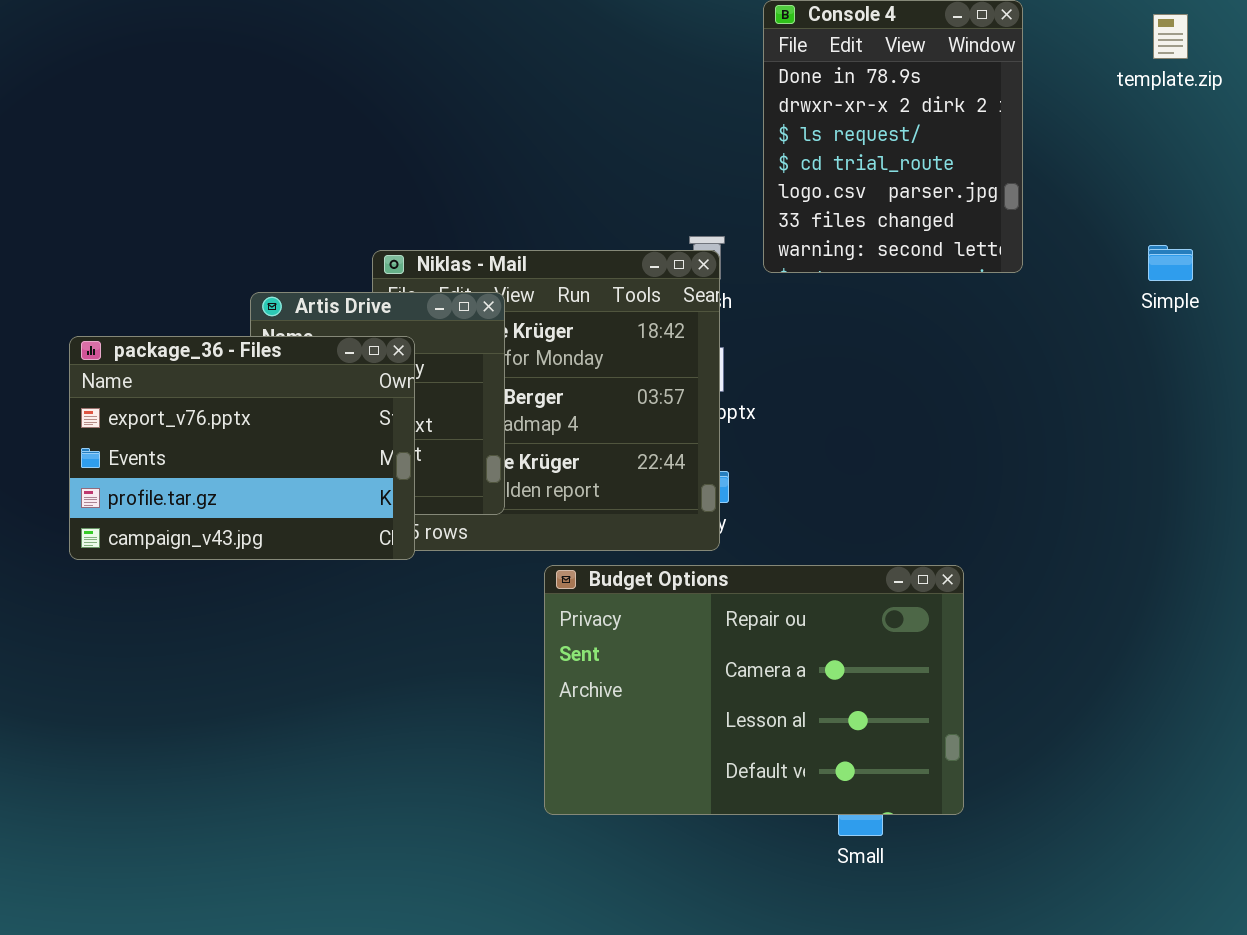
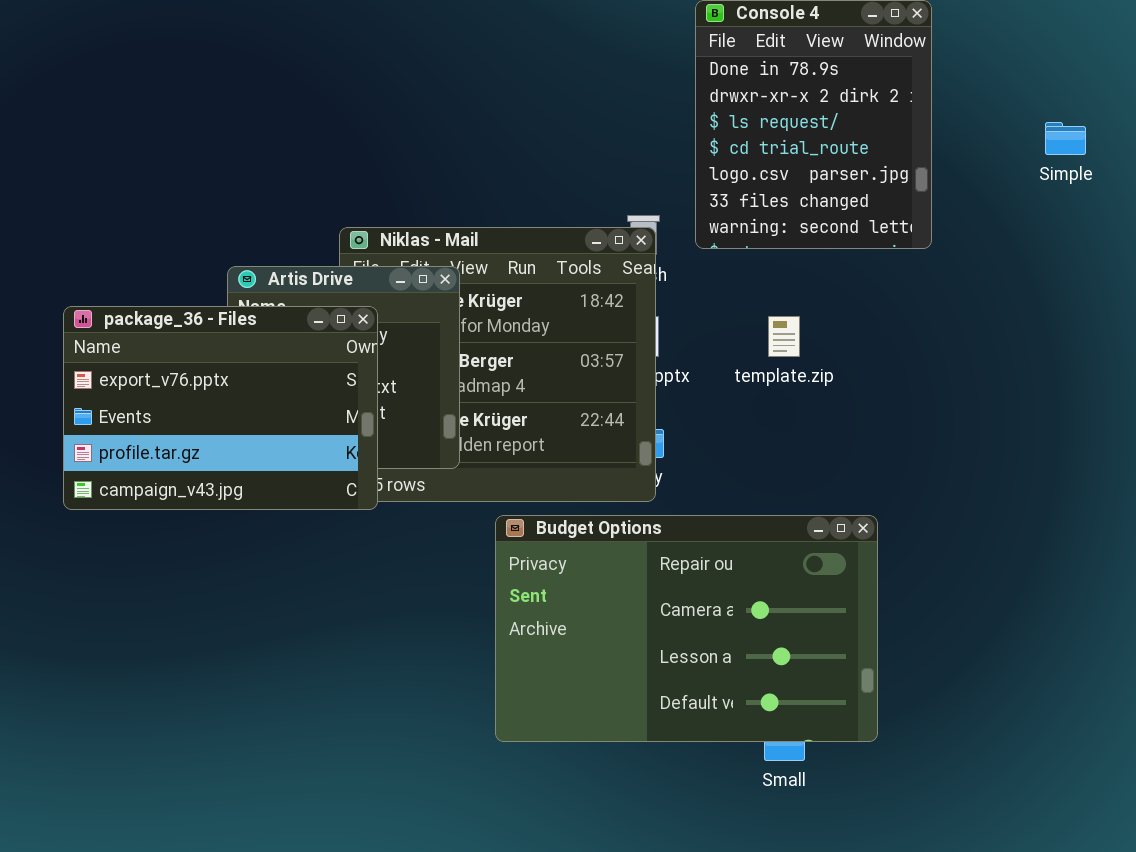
template.zip: [1153,14,1188,59] -> [768,316,800,357], moved
Simple: [1148,245,1193,281] -> [1045,122,1086,155], moved

